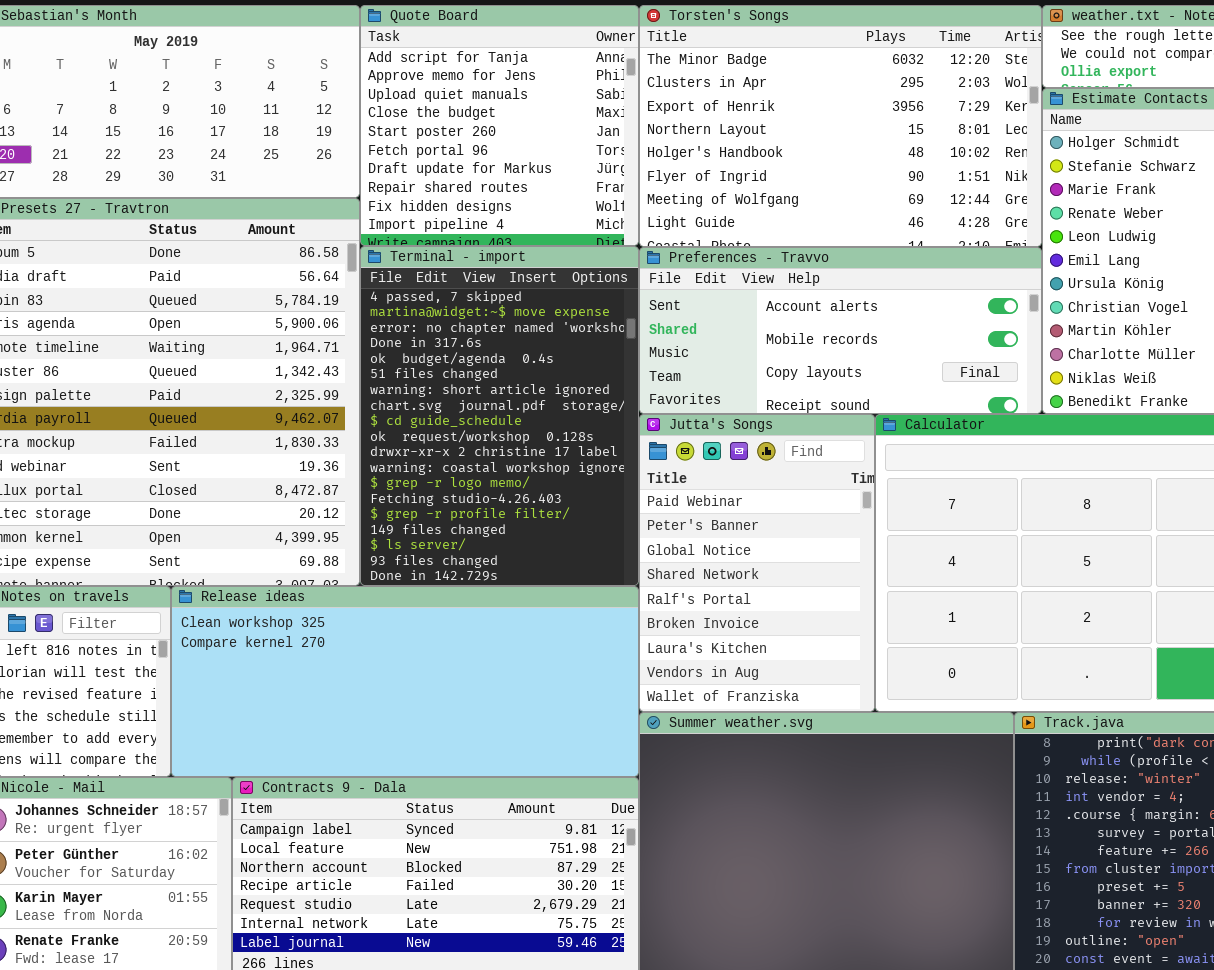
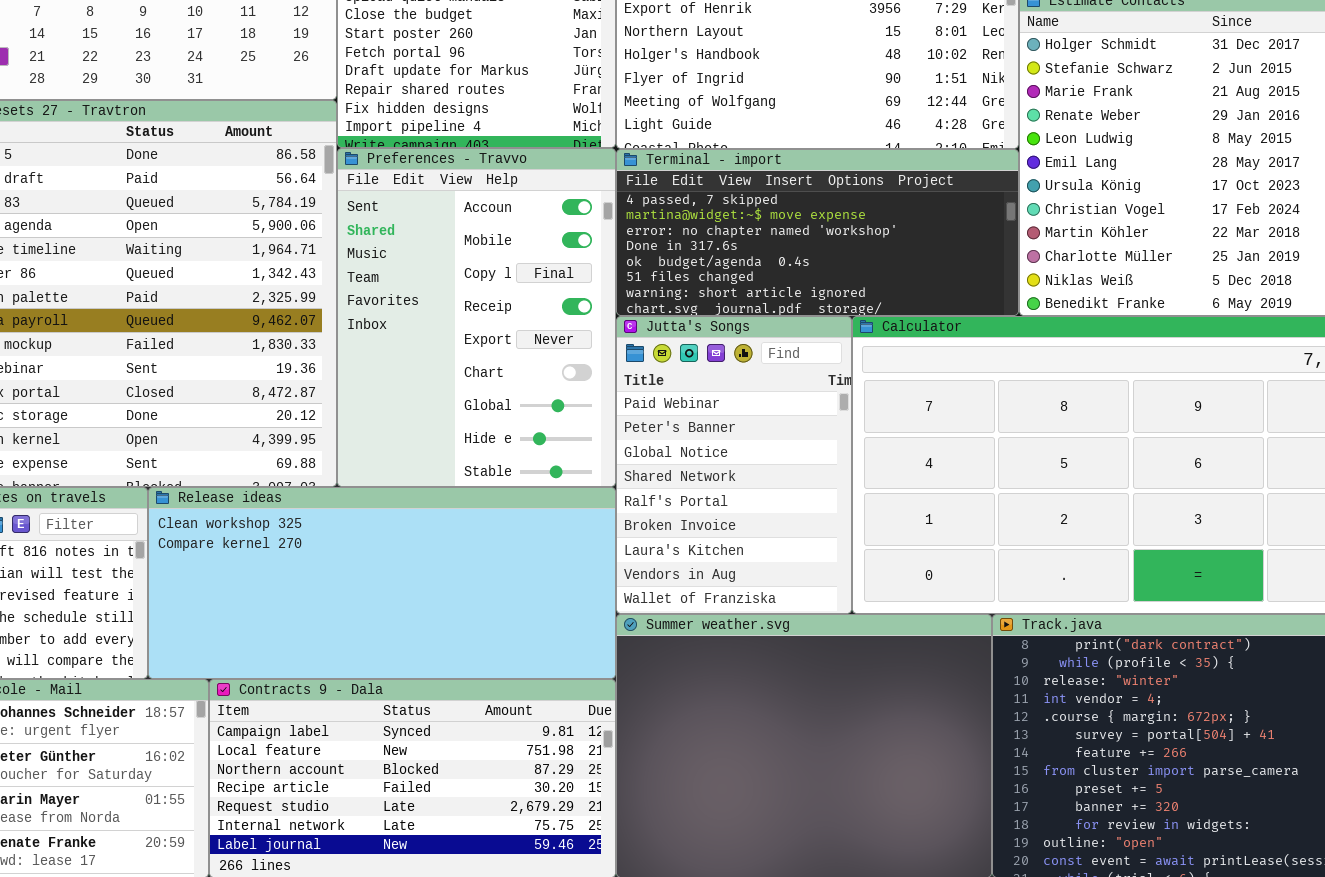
Terminal - import: [360,246,639,586] -> [616,149,1019,316], moved, resized
Preferences - Travvo: [639,247,1042,414] -> [337,148,616,487], moved, resized

